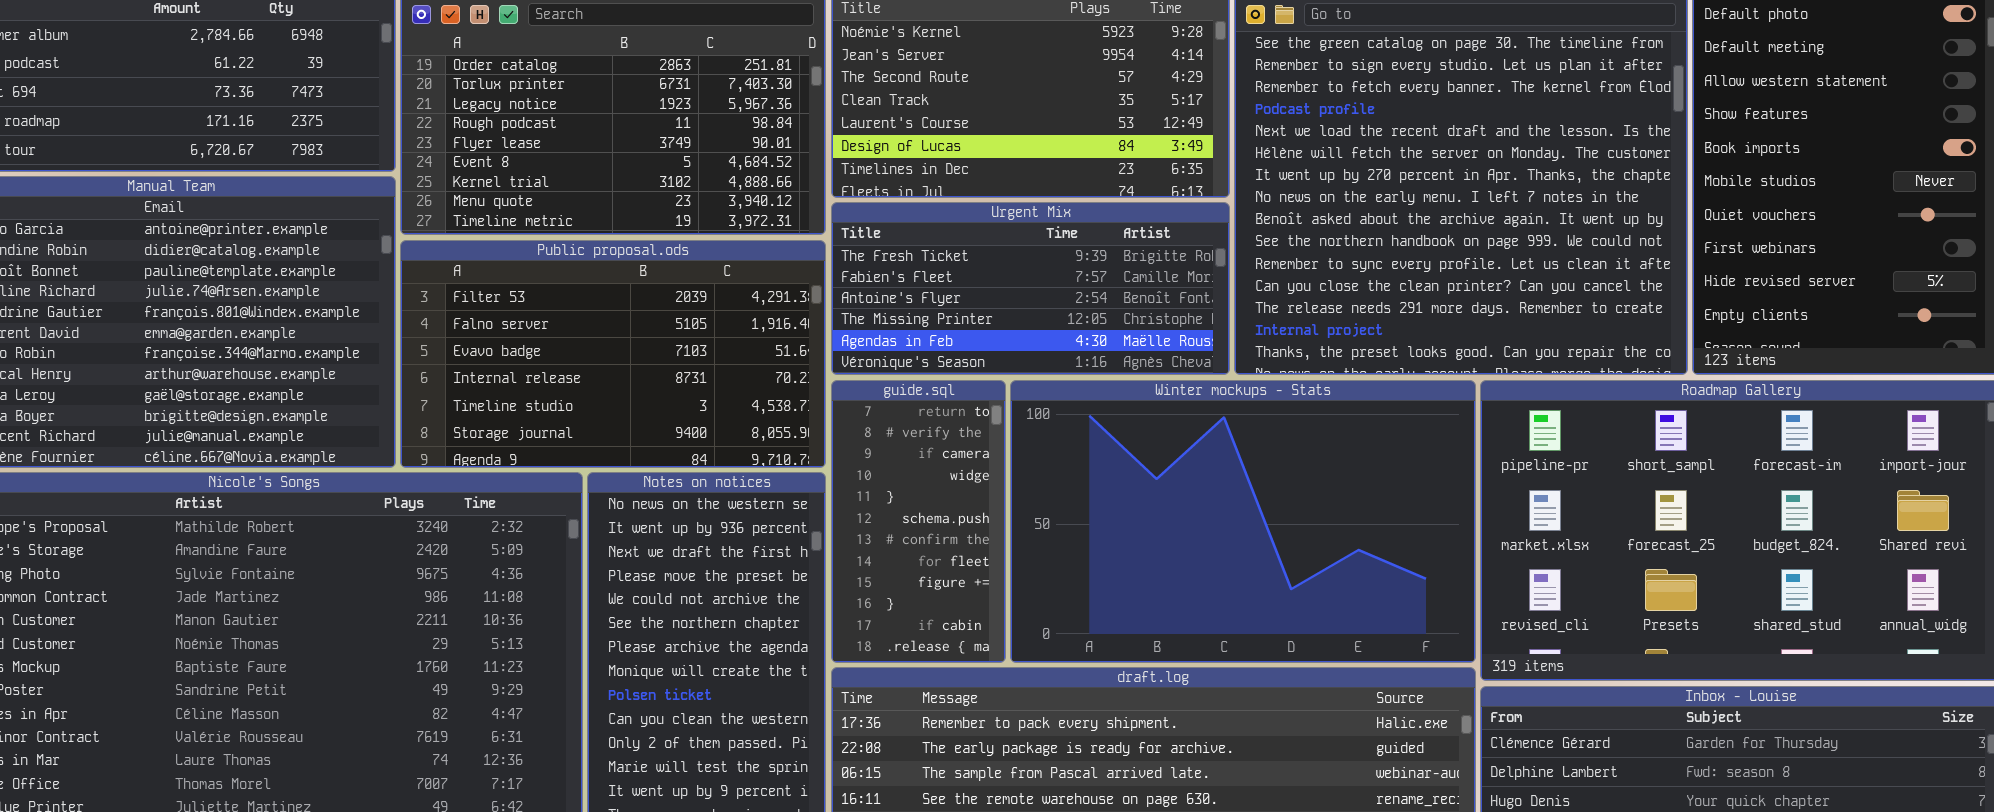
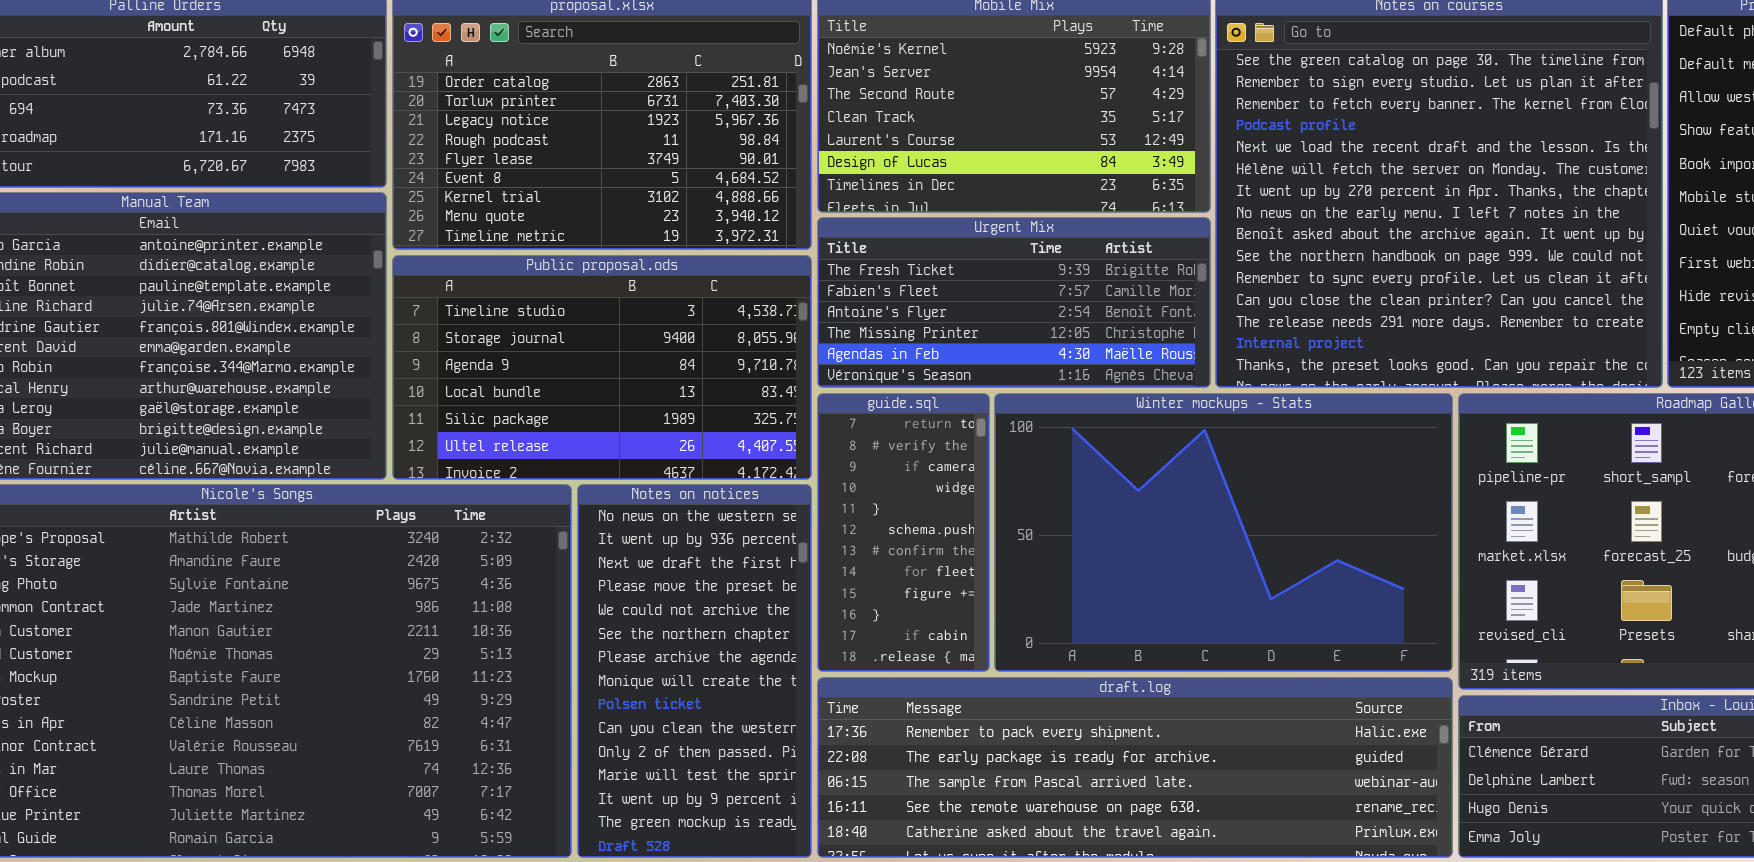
Public proposal.ods: [400,240,826,468] -> [392,255,812,480], scrolled down 4 rows

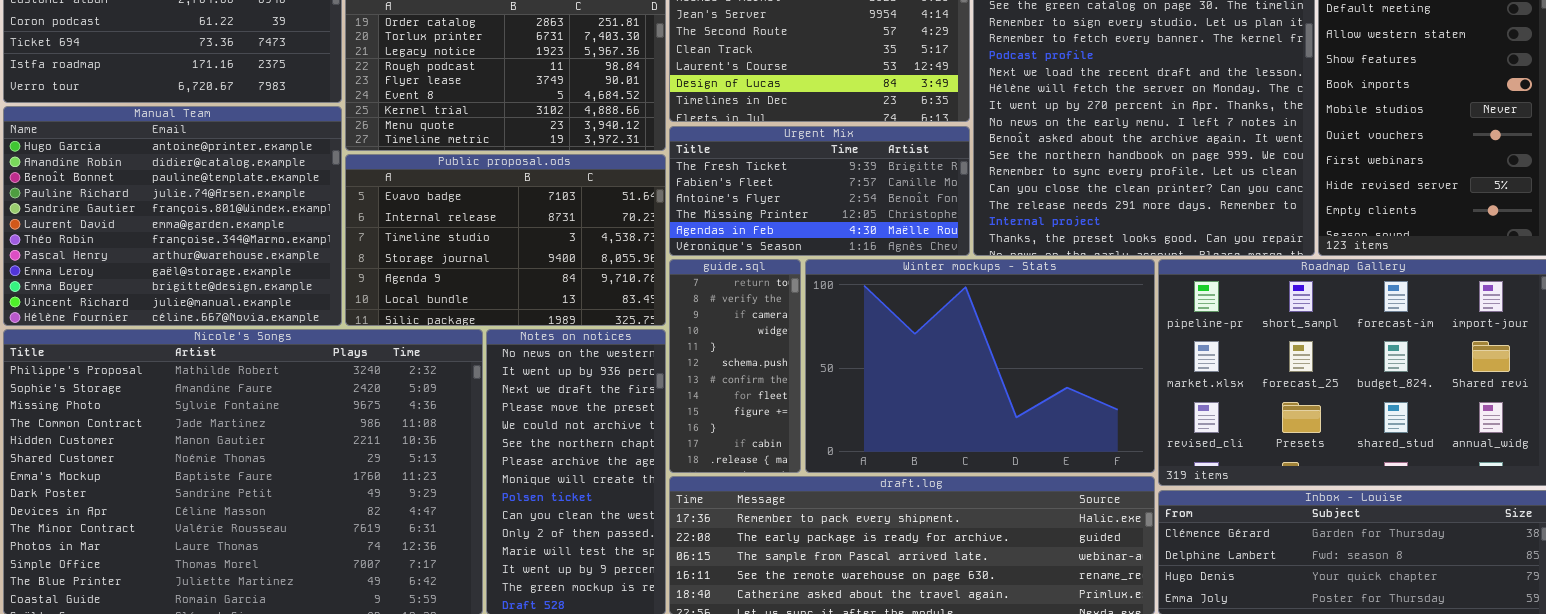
Public proposal.ods: [392,255,812,480] -> [345,154,666,326], scrolled up 2 rows

